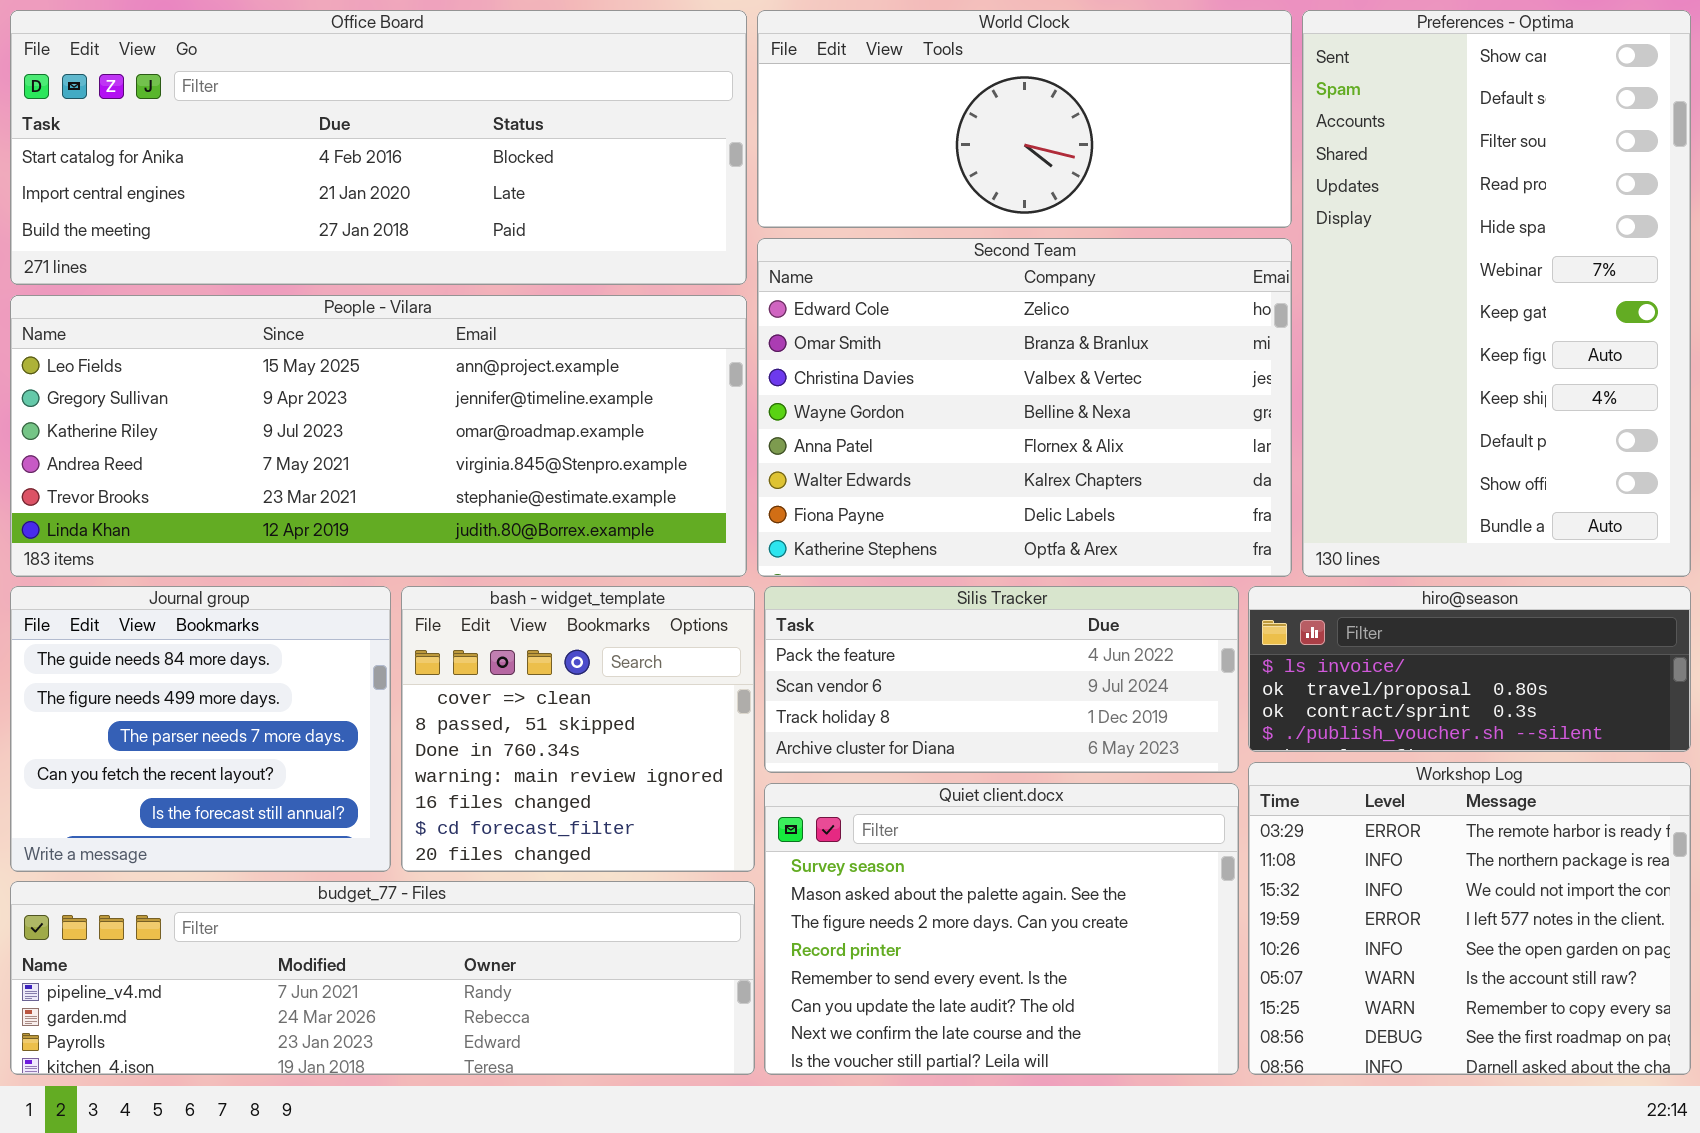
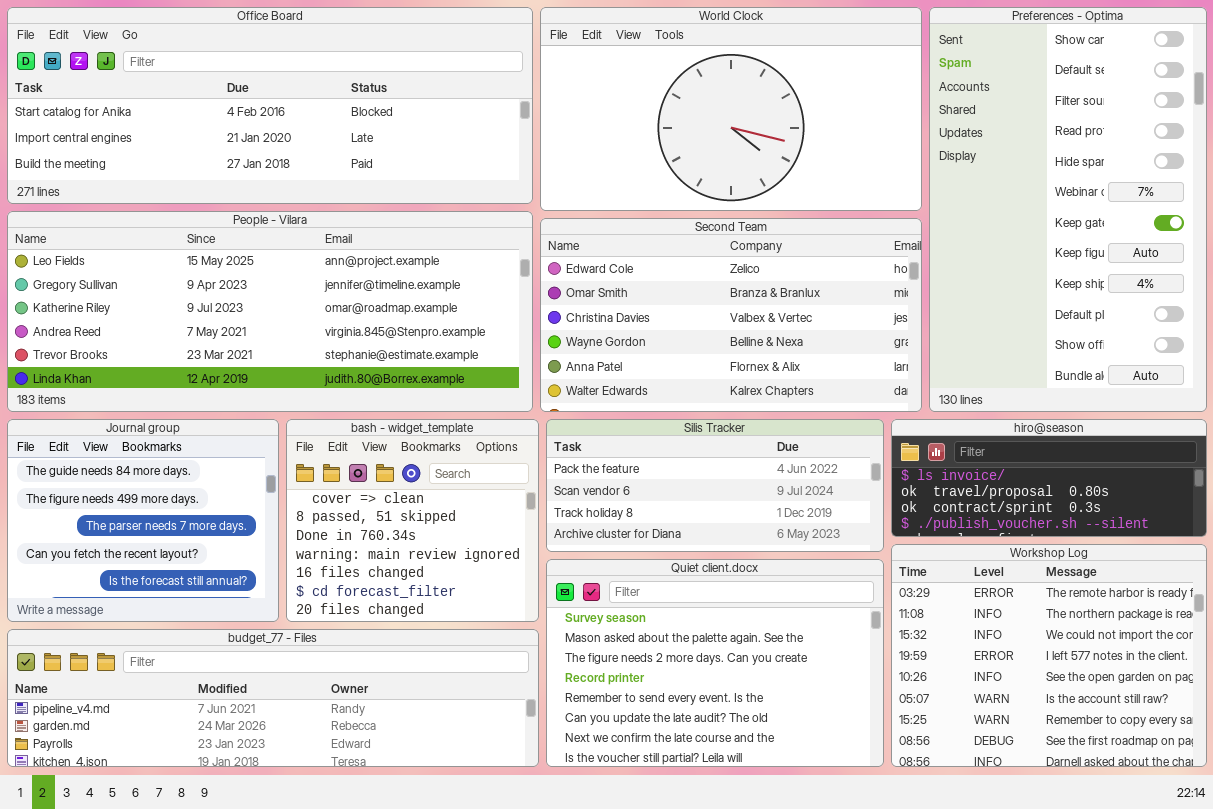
World Clock: [757,10,1292,228] -> [540,7,922,211], resized
Second Team: [757,238,1292,577] -> [540,218,922,412], resized

